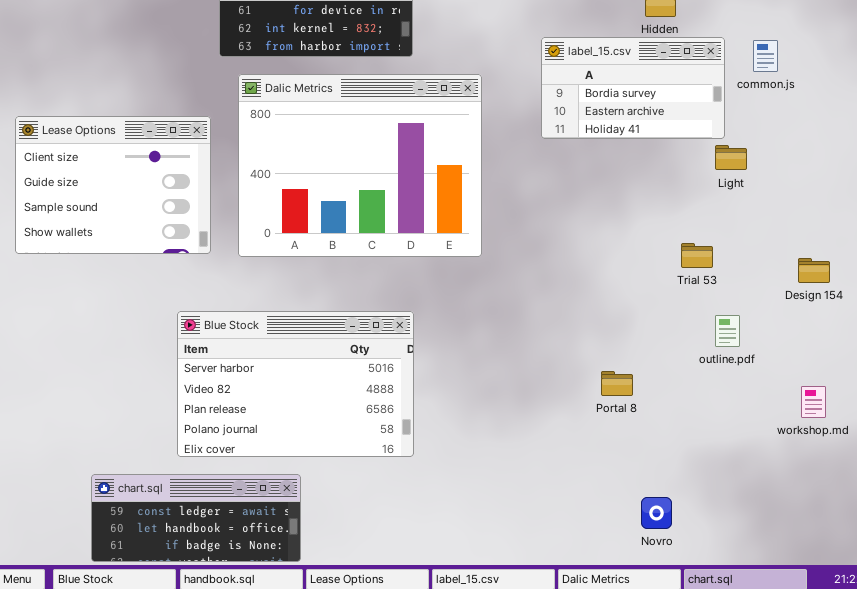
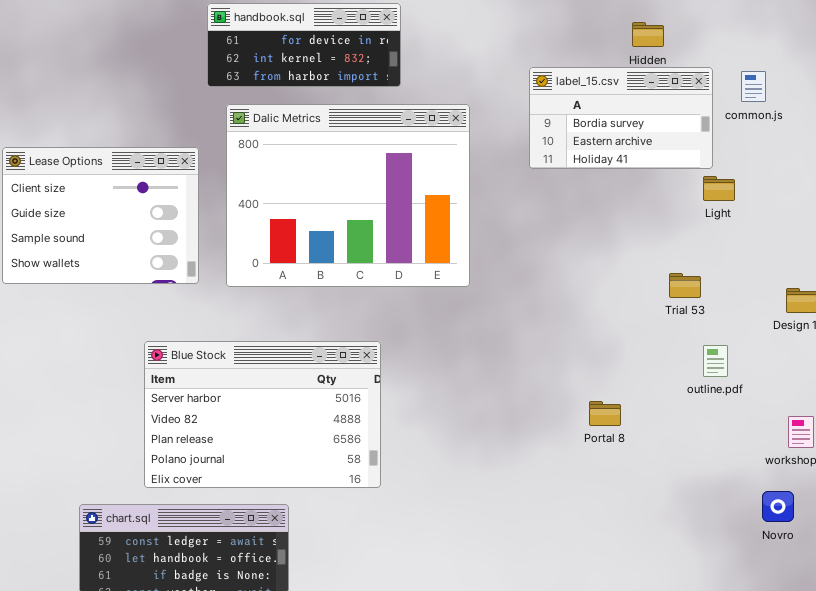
Blue Stock: [177,311,414,457] -> [144,341,381,488], moved
Novro: [641,497,672,529] -> [762,491,794,522], moved

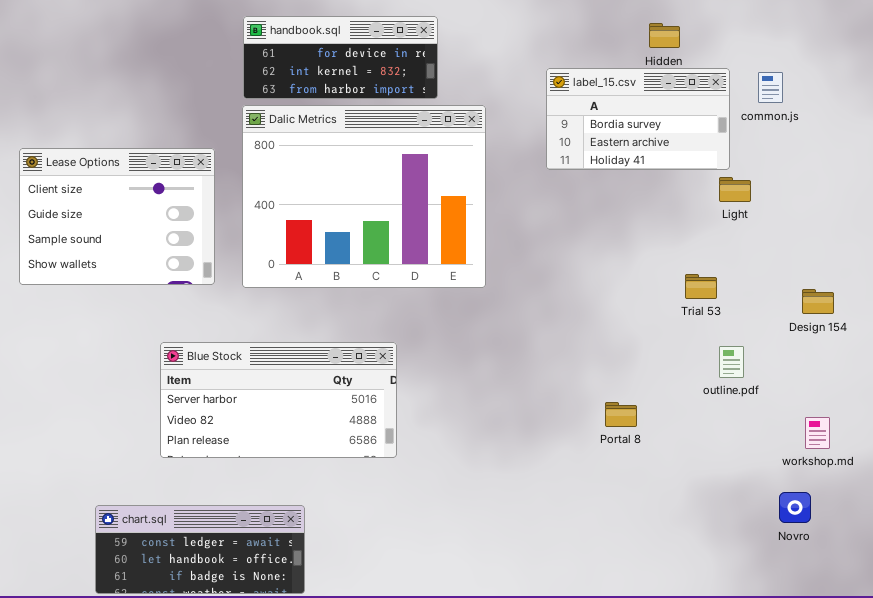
handbook.sql: [207,3,401,87] -> [243,16,438,99], moved
Blue Stock: [144,341,381,488] -> [160,342,397,458], resized

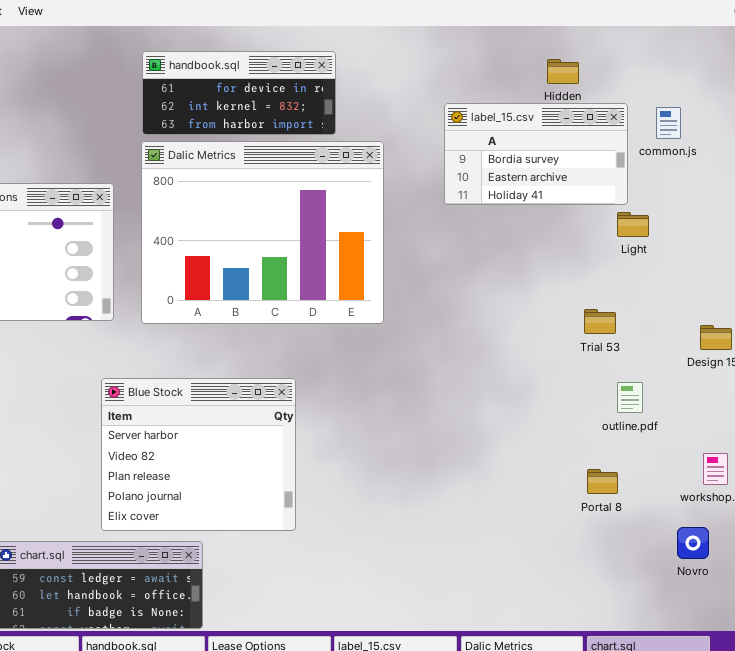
Blue Stock: [160,342,397,458] -> [101,378,296,531], resized
Portal 8: [605,402,637,427] -> [587,469,618,494], moved

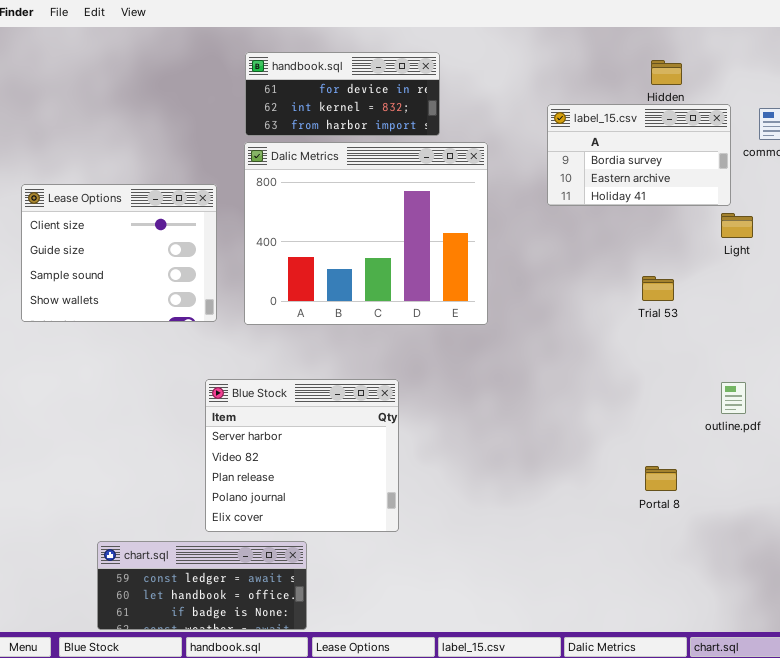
Trial 53: [584,309,616,334] -> [642,276,674,301], moved
Portal 8: [587,469,618,494] -> [645,466,677,491], moved

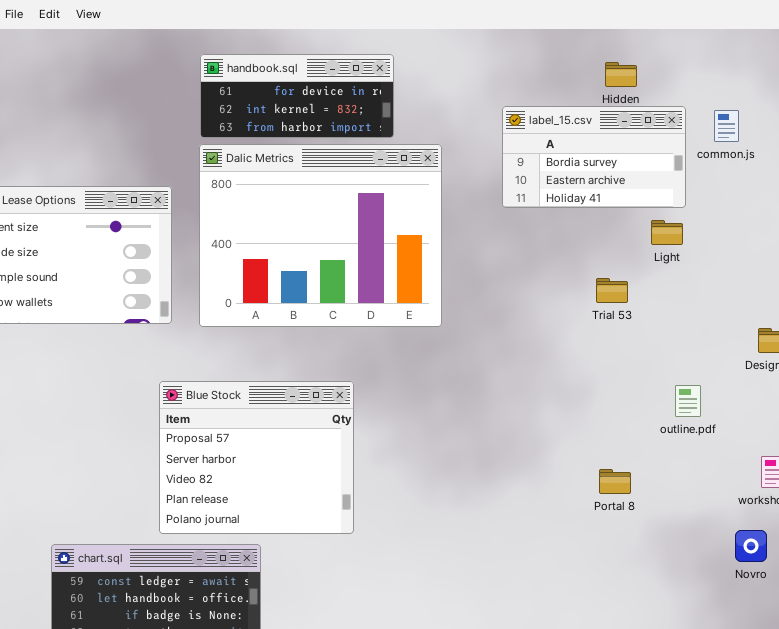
Light: [721,213,753,238] -> [651,220,683,245], moved
Blue Stock: [205,379,399,532] -> [159,381,354,534], scrolled up 1 row

